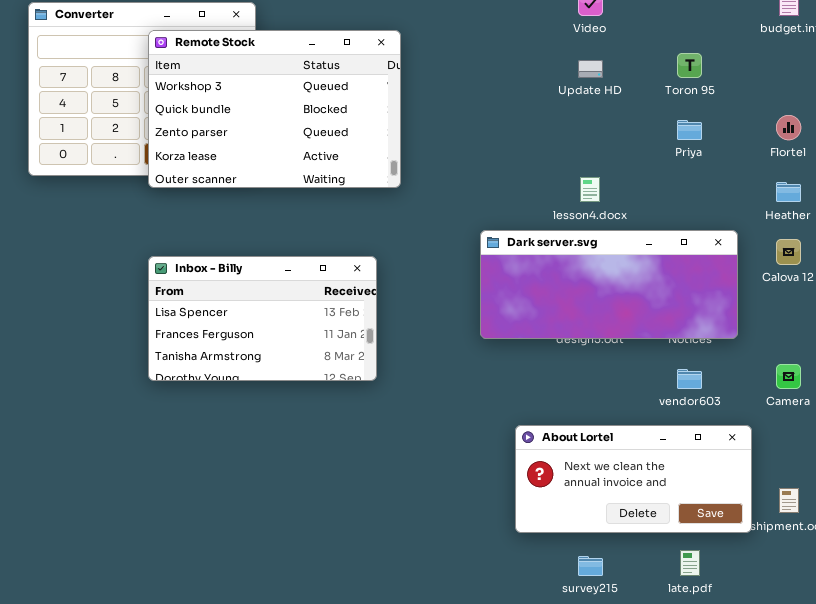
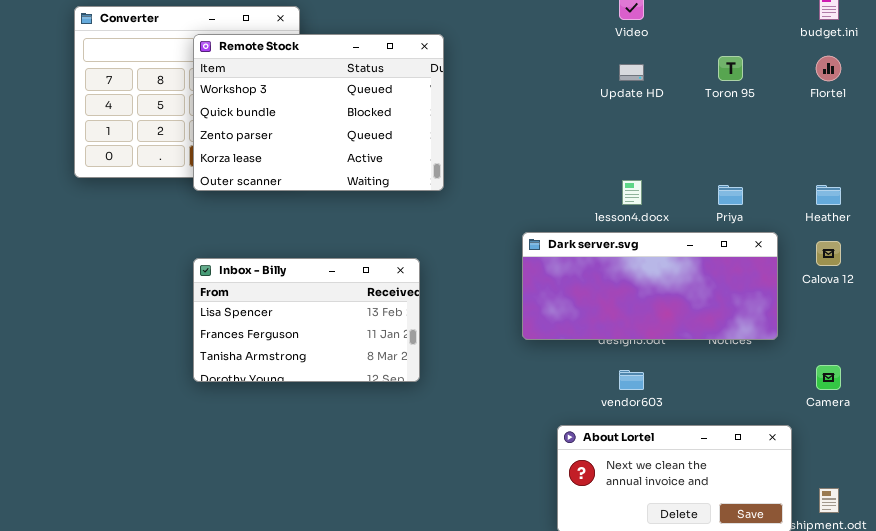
Flortel: [776,115,801,140] -> [816,56,841,81], moved
Priya: [677,120,702,140] -> [718,185,743,205], moved
vendor603: [677,369,702,389] -> [619,370,644,390], moved

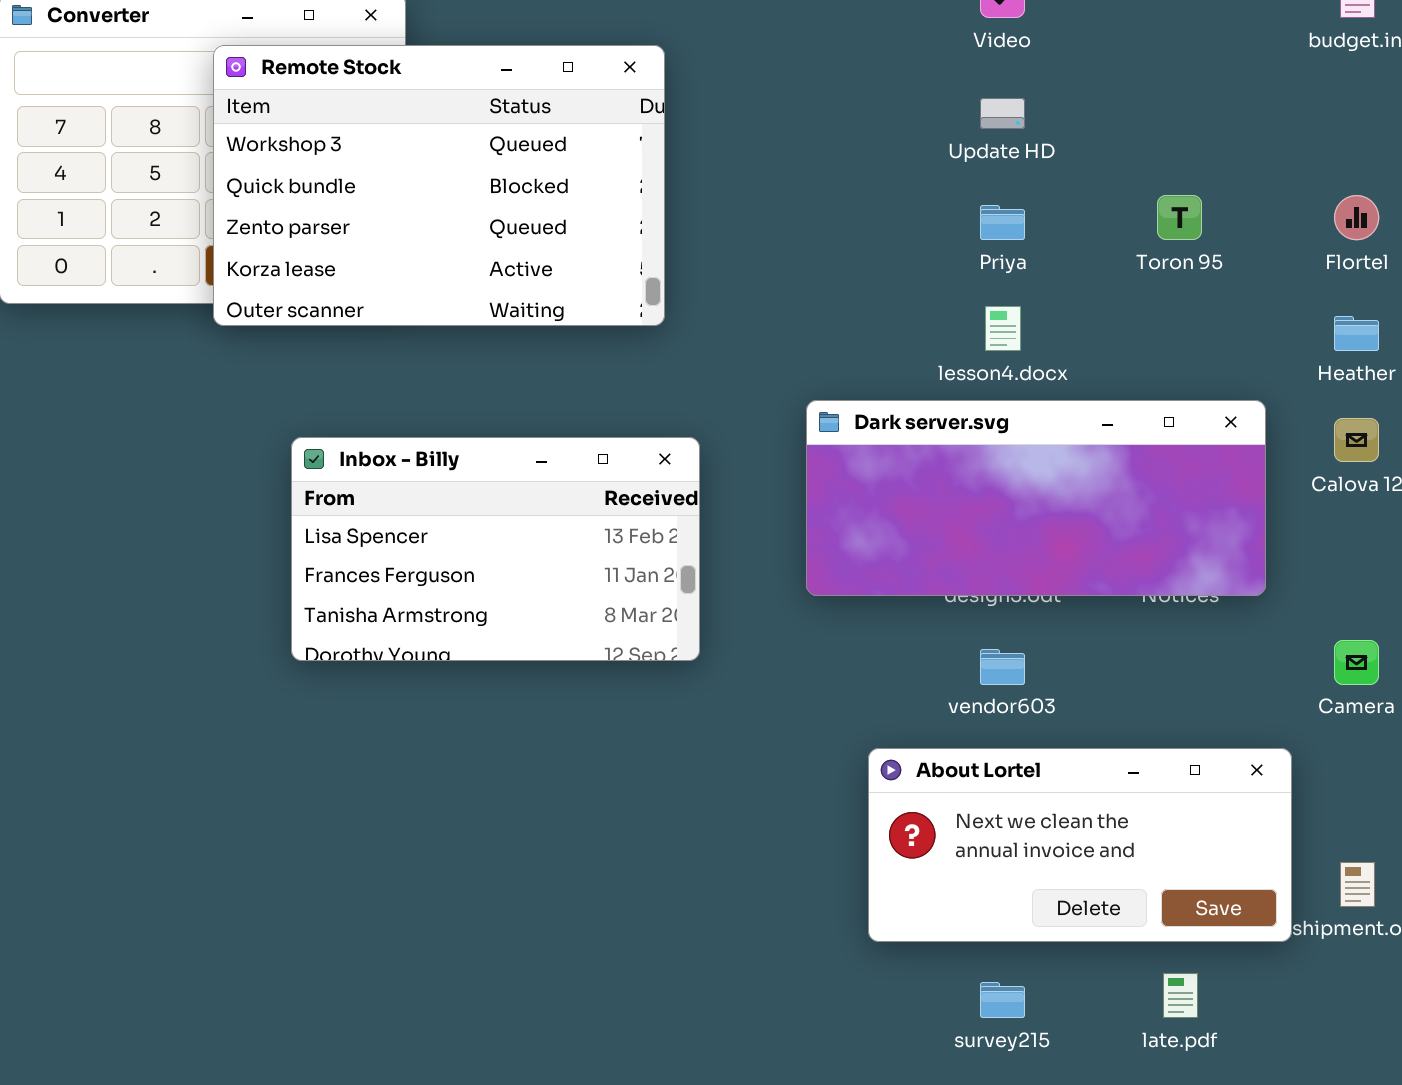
Toron 95: [718,56,743,81] -> [1157,195,1202,240], moved
Flortel: [816,56,841,81] -> [1334,195,1379,240], moved
Priya: [718,185,743,205] -> [980,205,1025,240], moved
Inbox - Billy: [193,258,420,382] -> [291,437,700,661], moved

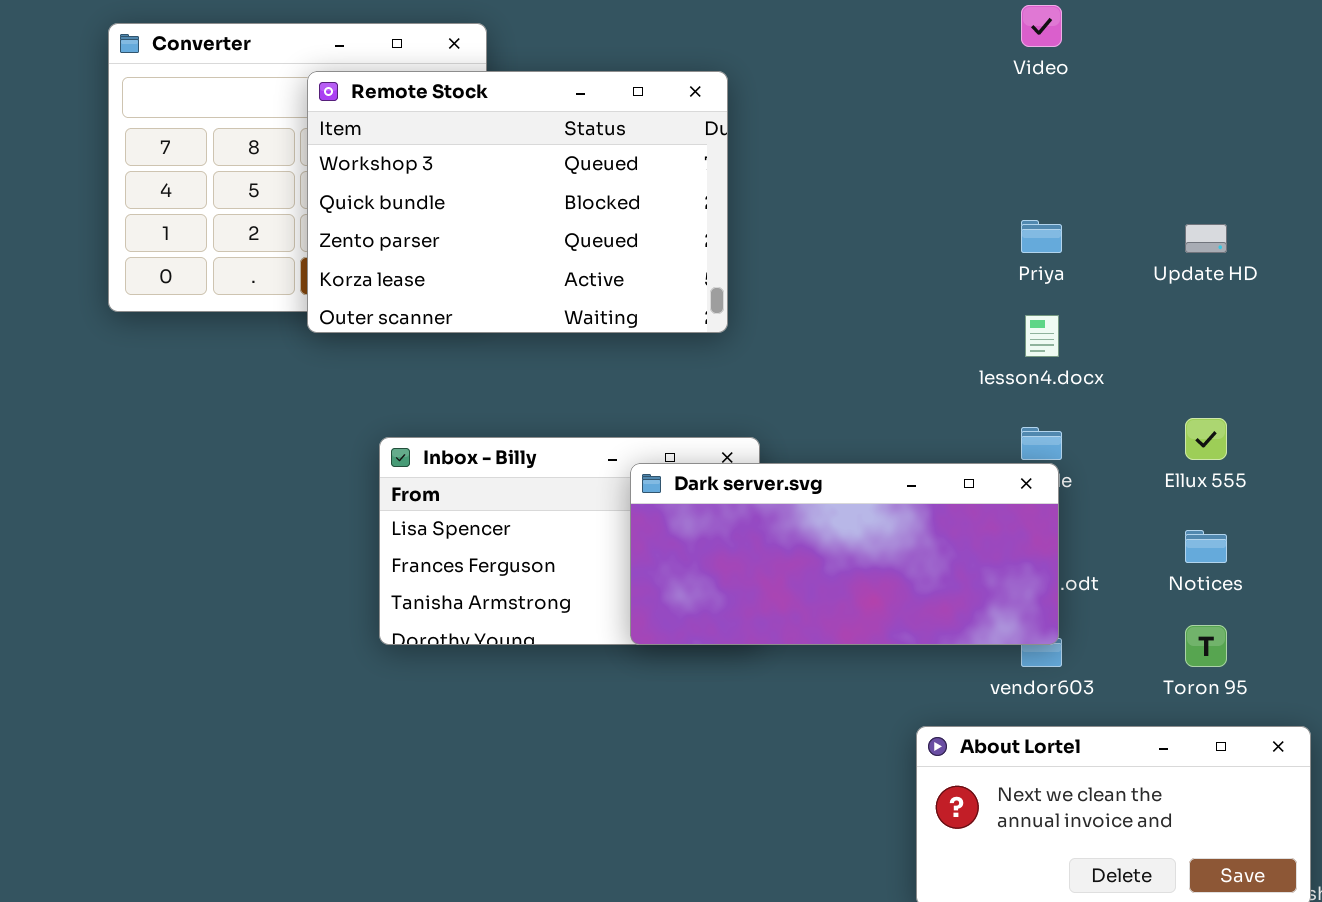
Update HD: [980,98,1025,129] -> [1185,224,1227,253], moved
Toron 95: [1157,195,1202,240] -> [1185,625,1227,667], moved
Dark server.svg: [806,400,1266,596] -> [630,463,1059,645], moved

